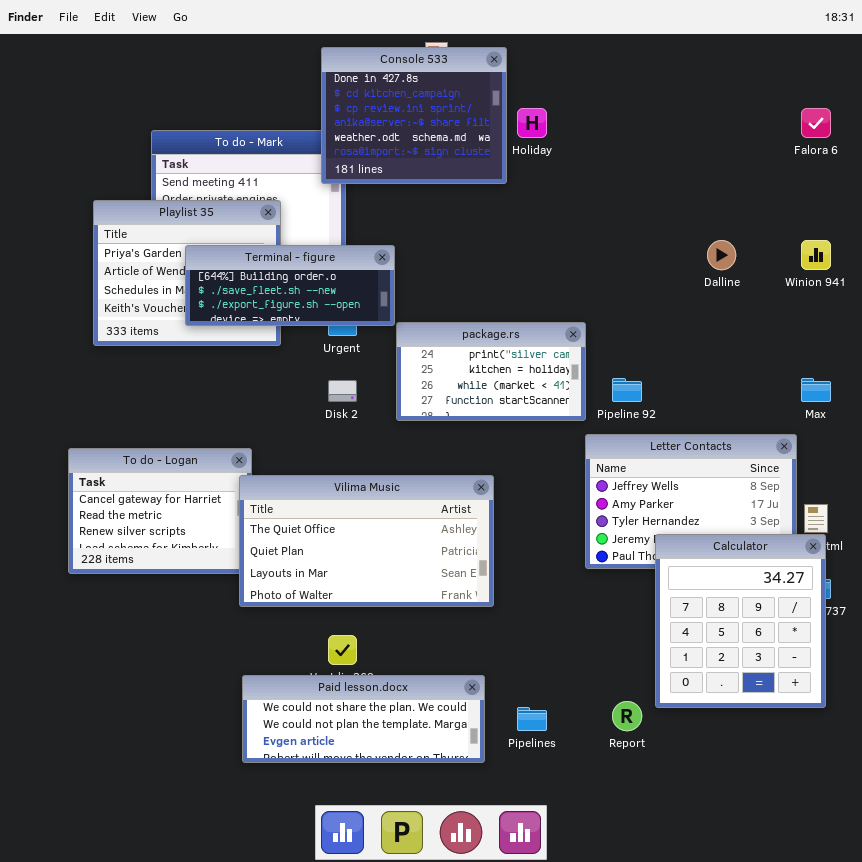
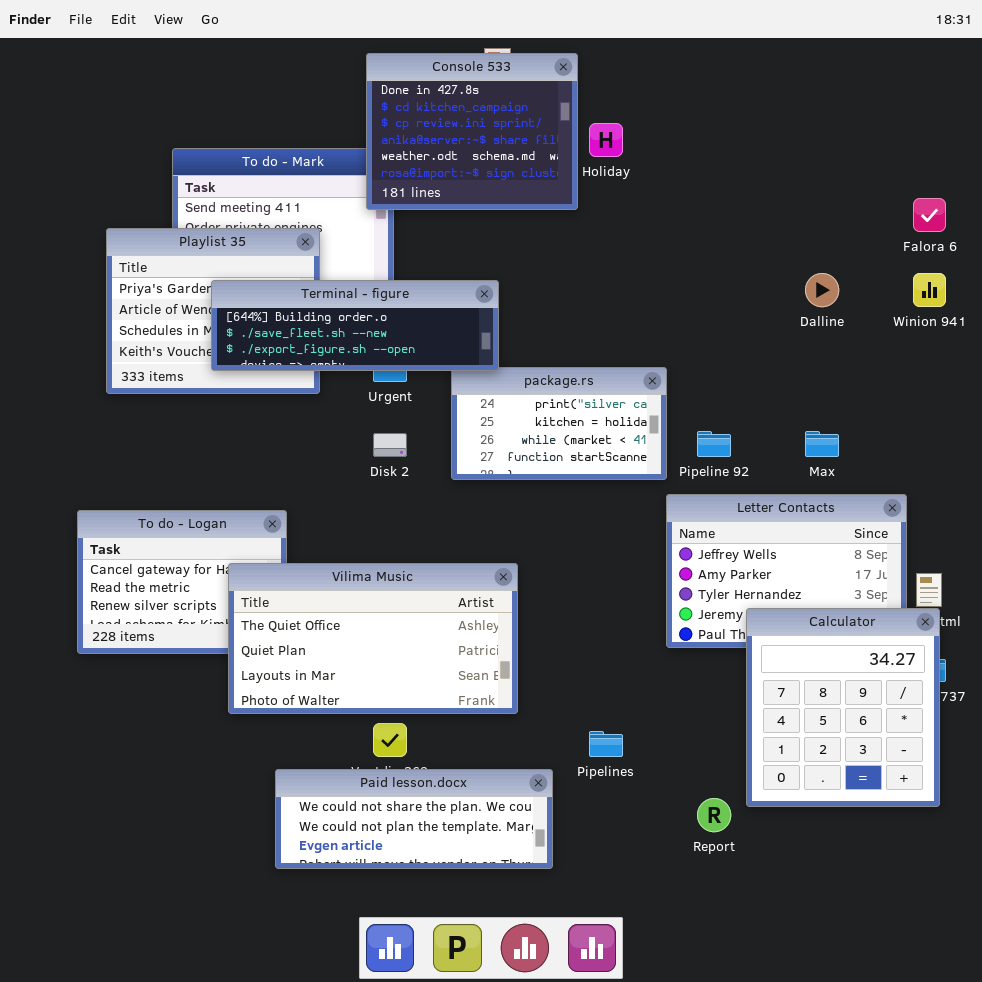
Falora 6: [801,108,831,138] -> [913,198,946,232], moved
Terminal - figure: [185,245,395,326] -> [211,280,499,371], resized
Max: [801,378,831,402] -> [805,431,839,457], moved
Vilima Music: [239,475,494,607] -> [228,563,518,714], moved
Pipelines: [517,707,547,731] -> [589,731,623,757], moved

